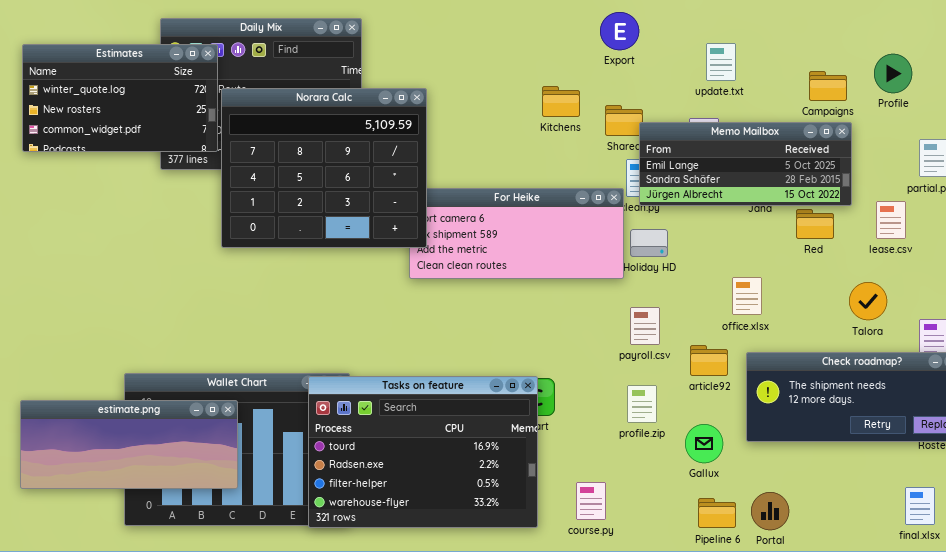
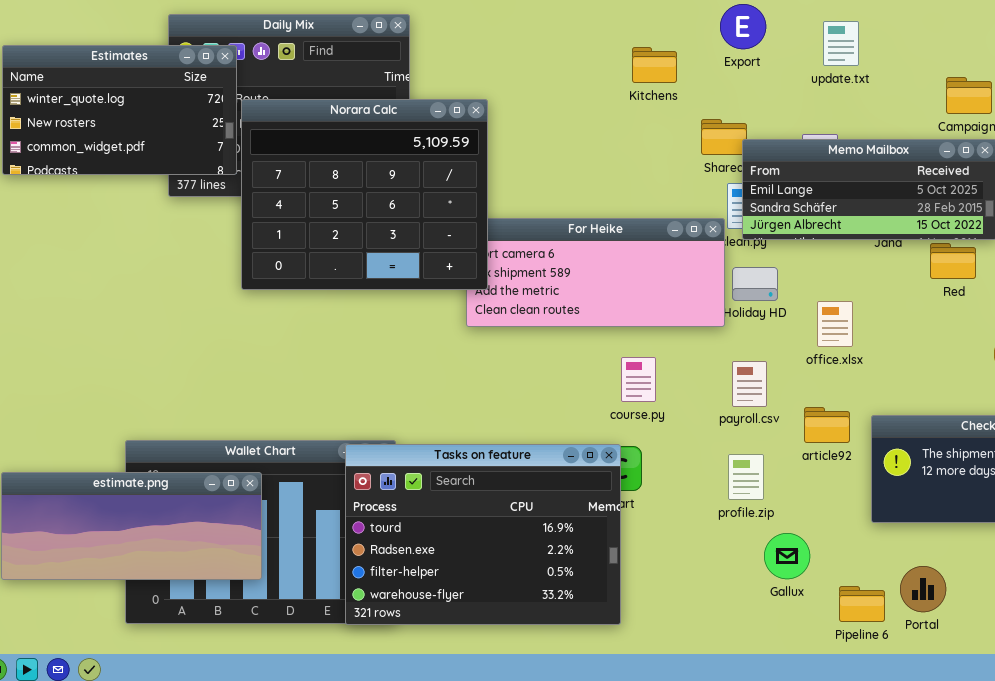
Export: [600,12,639,50] -> [720,4,766,49], moved
update.txt: [706,43,736,81] -> [823,21,859,66], moved
Kitchens: [542,86,580,117] -> [632,47,677,83], moved
office.xlsx: [732,277,762,315] -> [817,301,853,347], moved
Gallux: [685,424,723,463] -> [764,533,810,579], moved
course.py: [576,482,606,520] -> [621,357,656,402], moved
Portal: [751,492,789,530] -> [900,566,946,612], moved
Pipeline 6: [698,498,736,528] -> [839,586,885,622], moved

